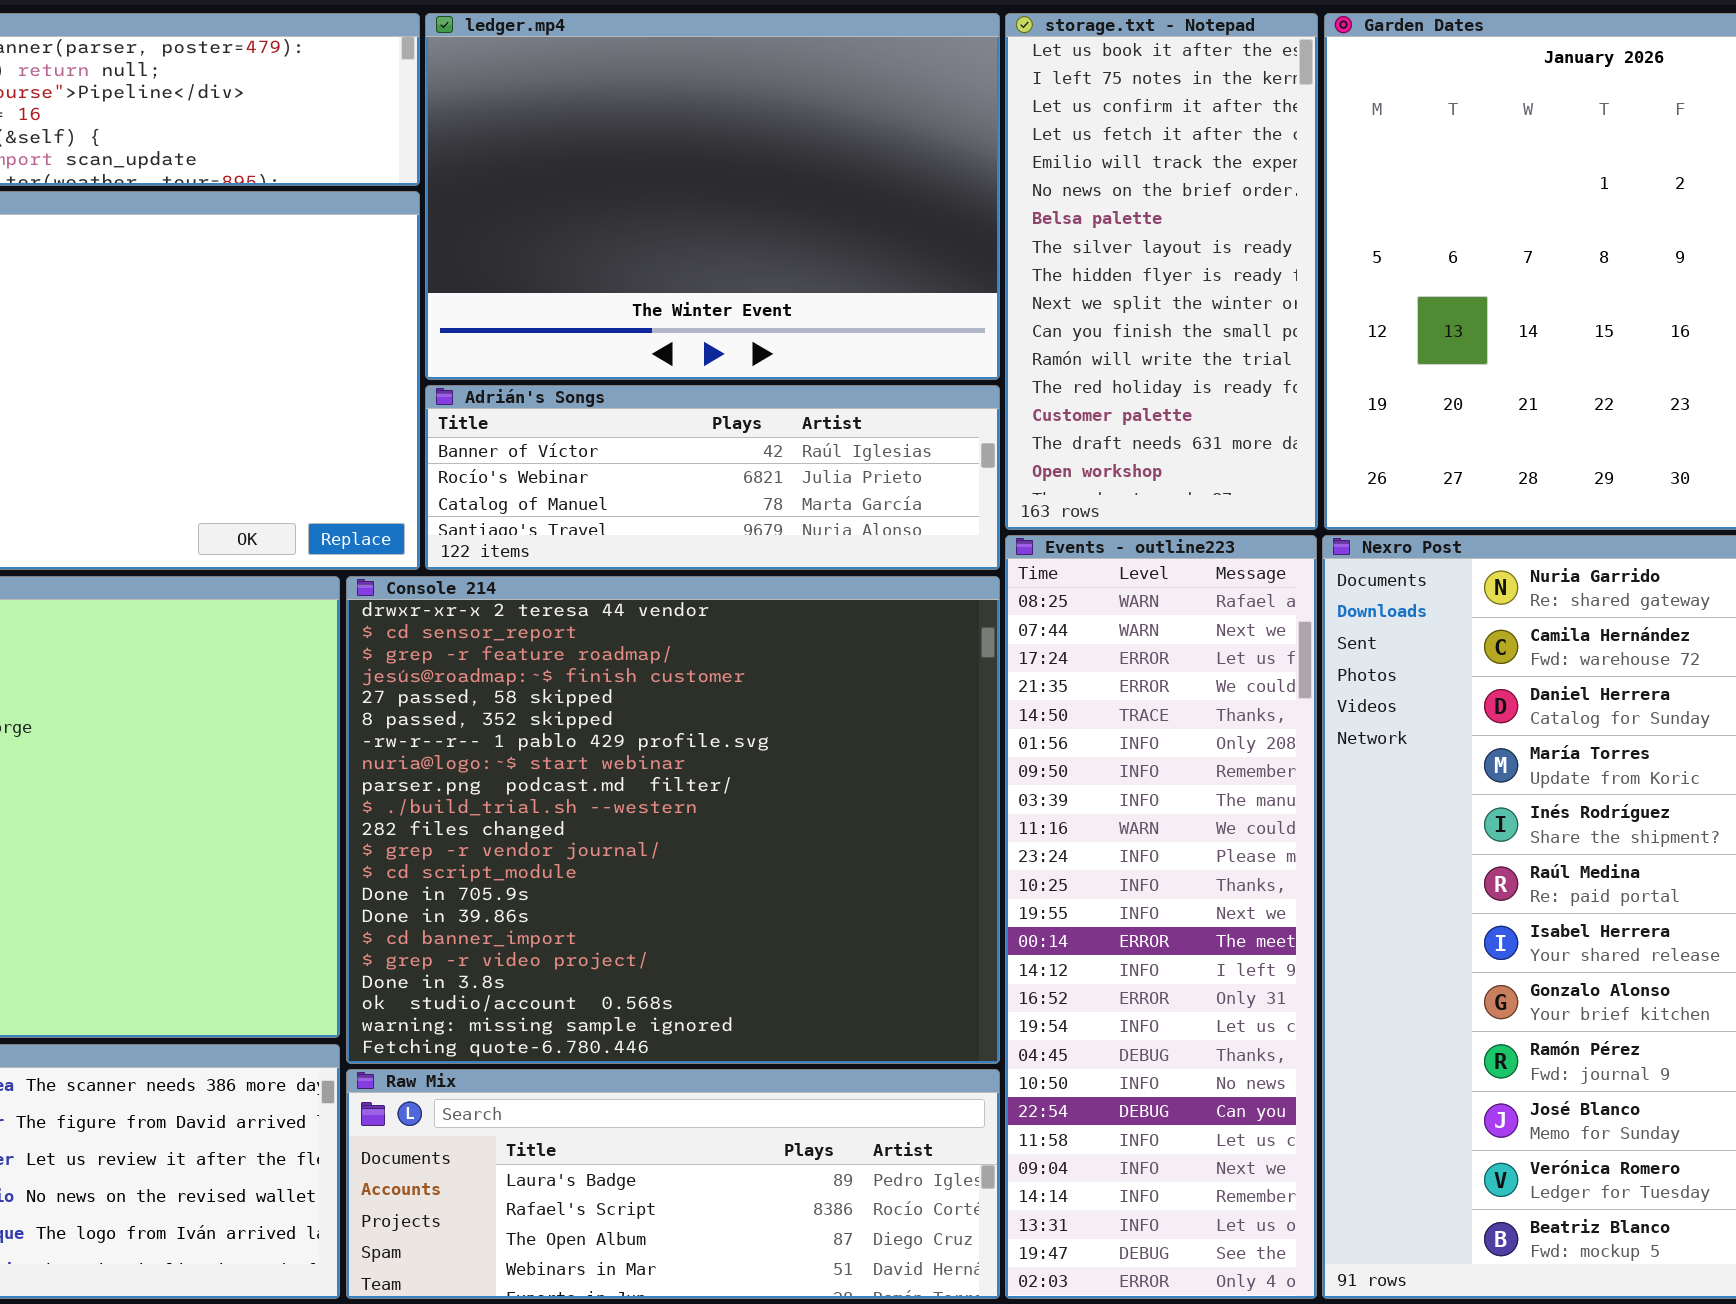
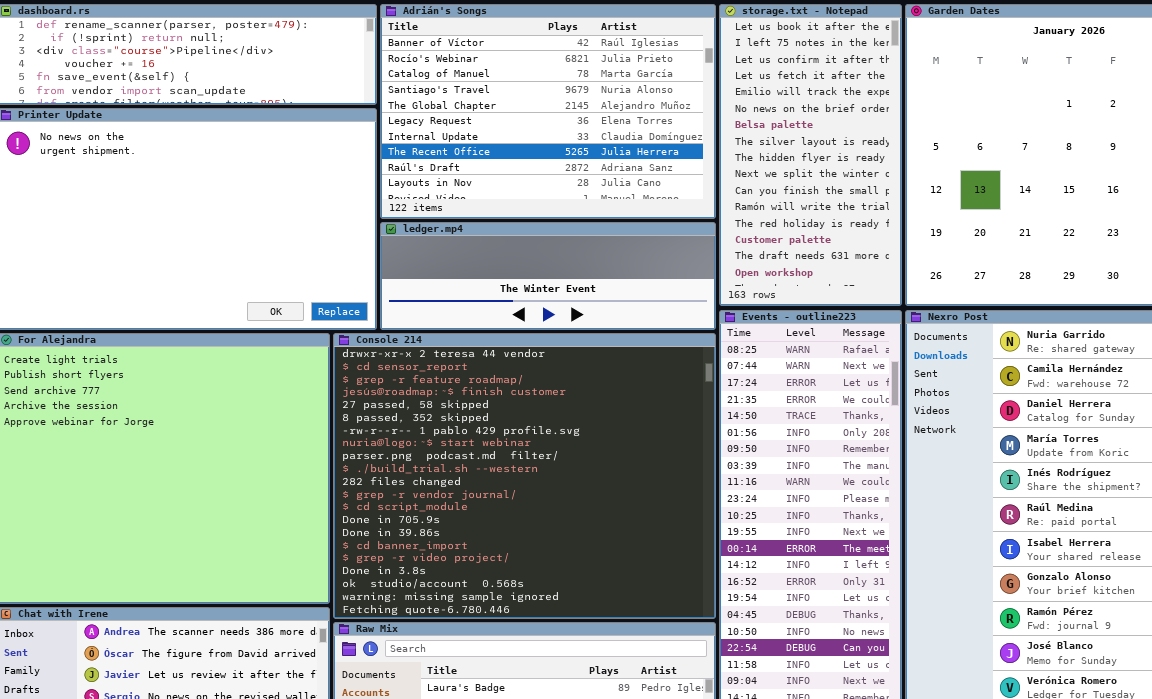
ledger.mp4: [425,13,1000,380] -> [380,222,716,330], moved, resized
Adrián's Songs: [425,385,1000,570] -> [380,4,716,219], moved, resized

